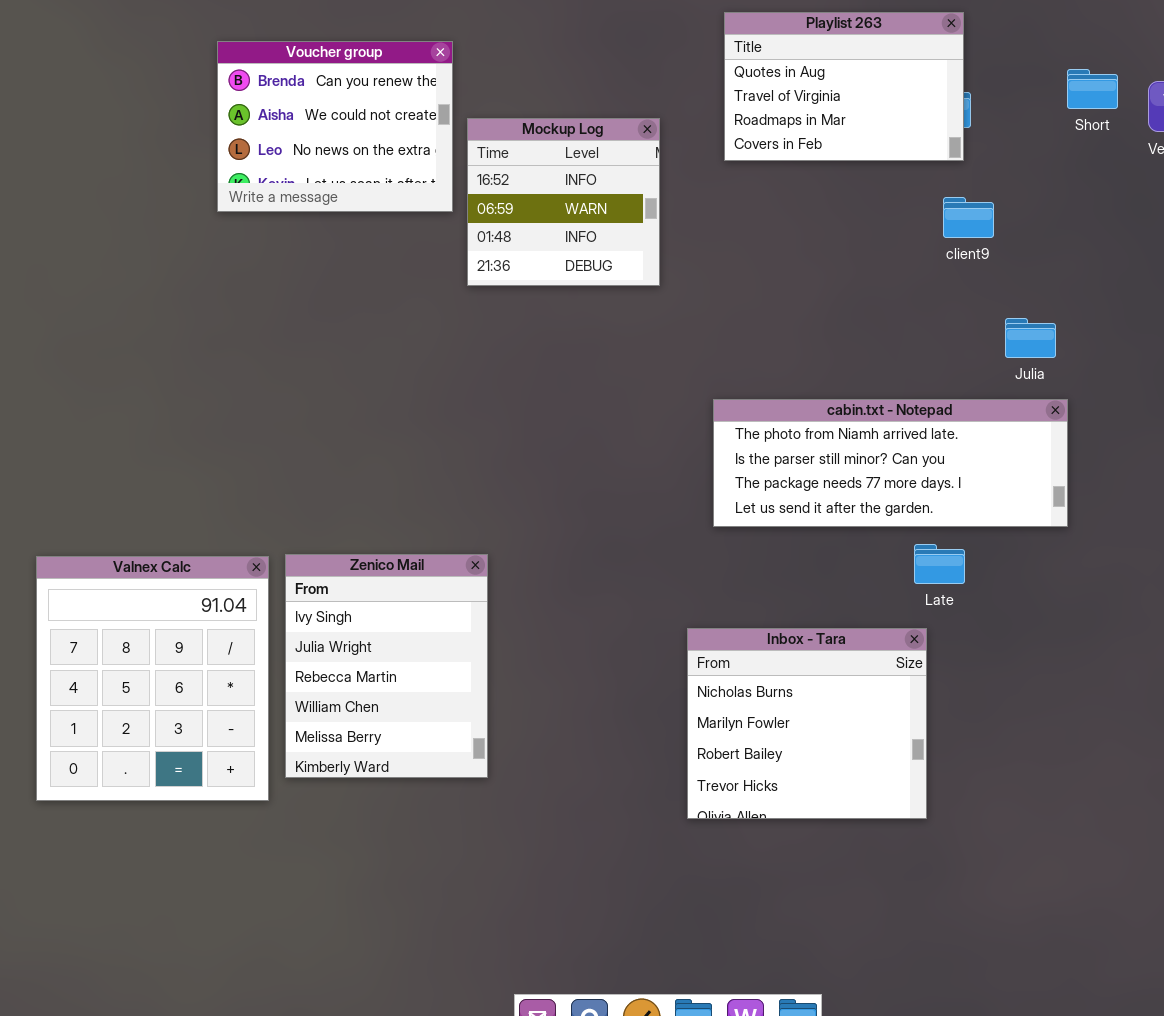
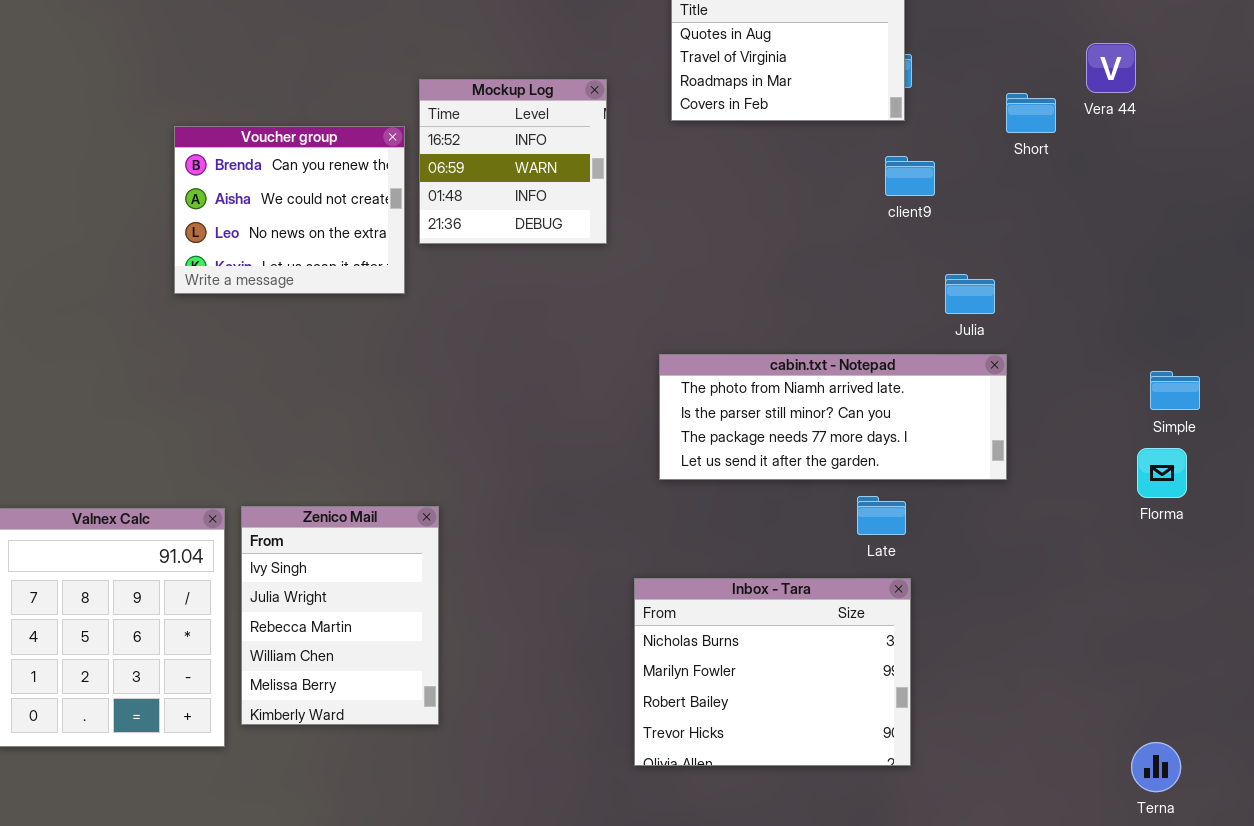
Voucher group: [217,41,453,212] -> [174,126,405,294], moved
Short: [1067,69,1118,109] -> [1006,93,1056,133], moved
Inbox - Tara: [687,628,927,819] -> [634,578,911,766], resized

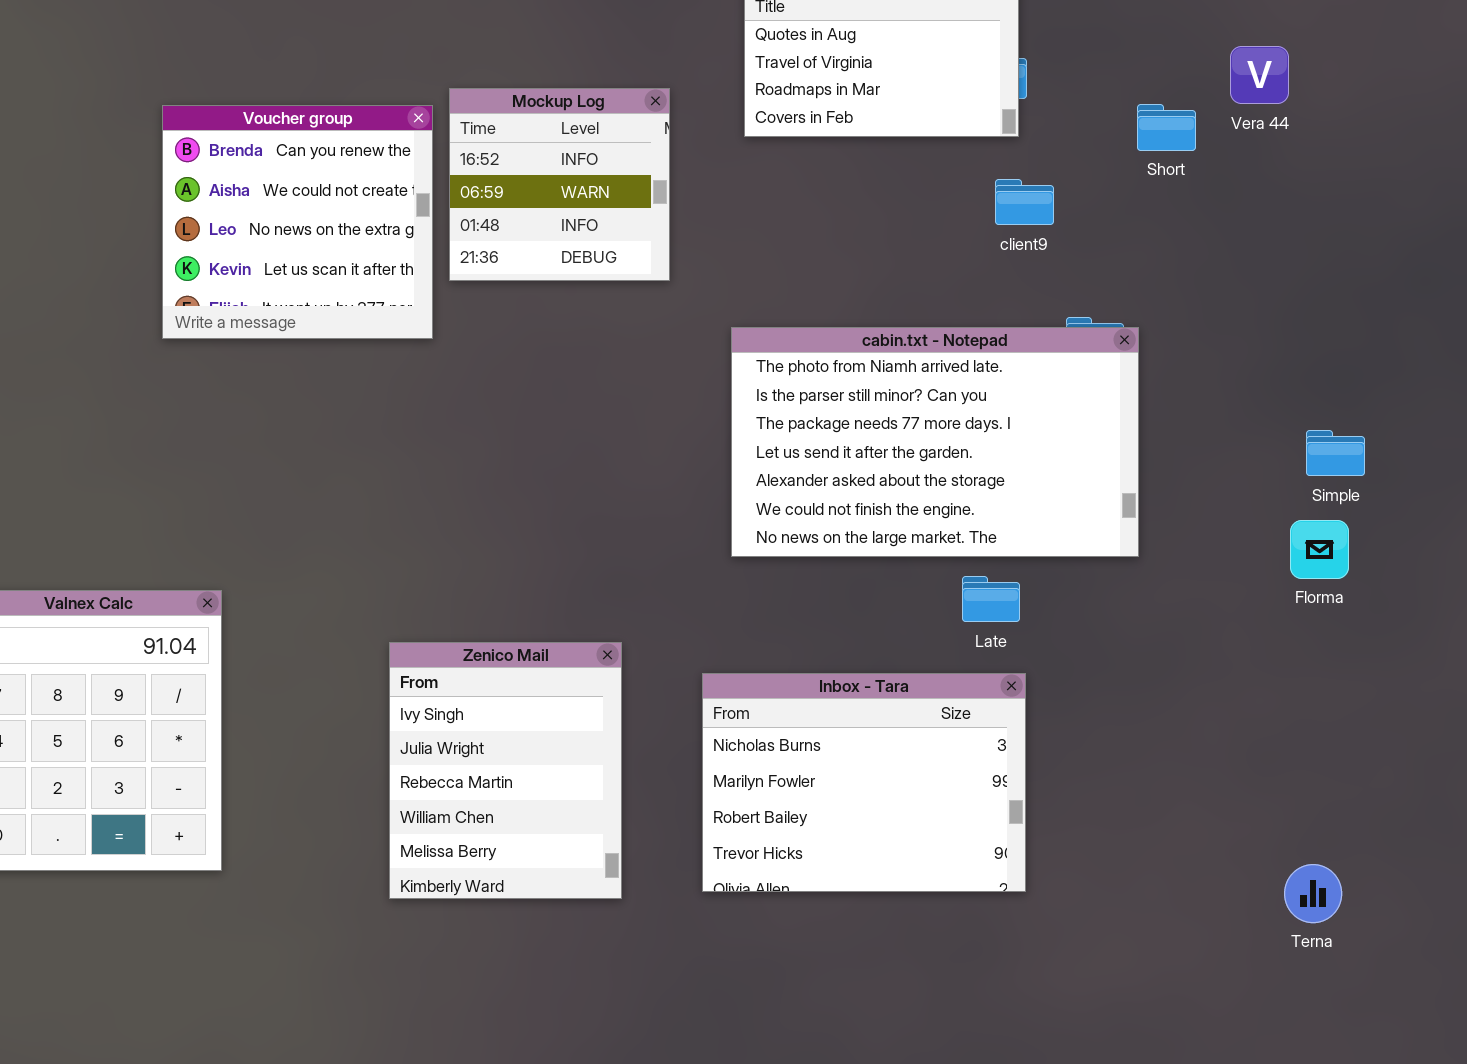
Voucher group: [174,126,405,294] -> [162,105,433,339], resized
cabin.txt - Notepad: [659,354,1007,480] -> [731,327,1139,557], resized
Zenico Mail: [241,506,439,725] -> [389,642,622,899], moved

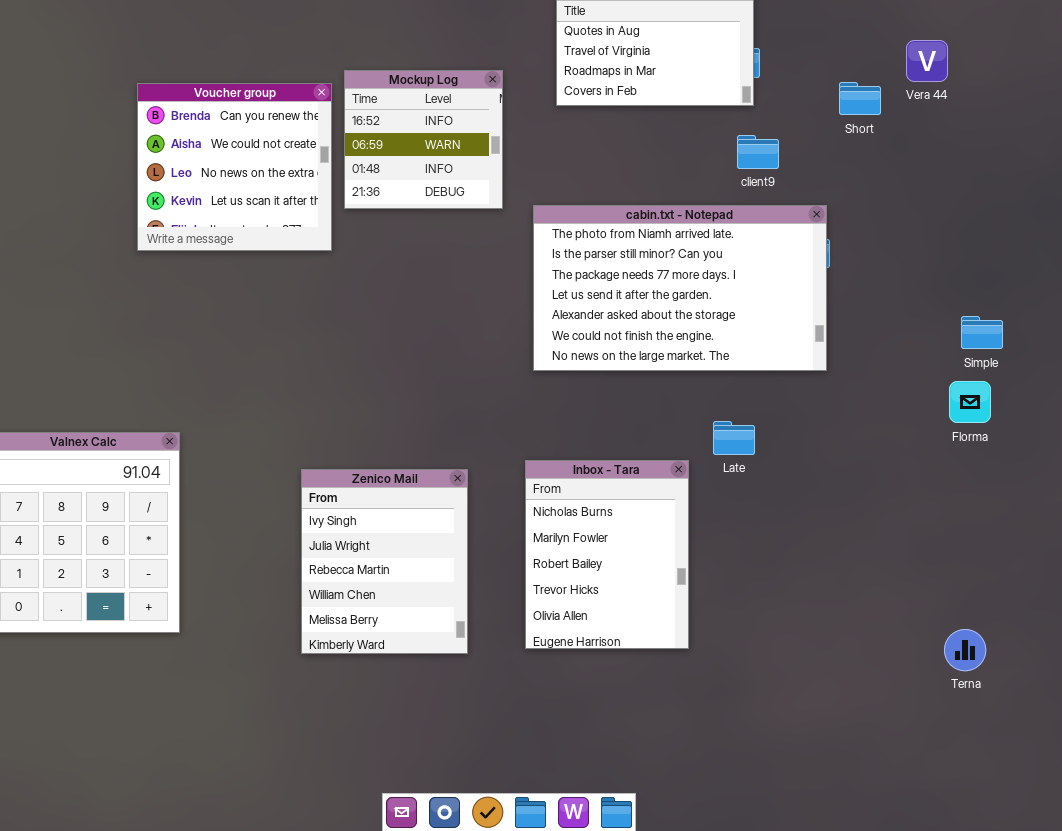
cabin.txt - Notepad: [731,327,1139,557] -> [533,205,827,371], moved
Inbox - Tara: [702,673,1026,892] -> [525,460,689,649], resized

